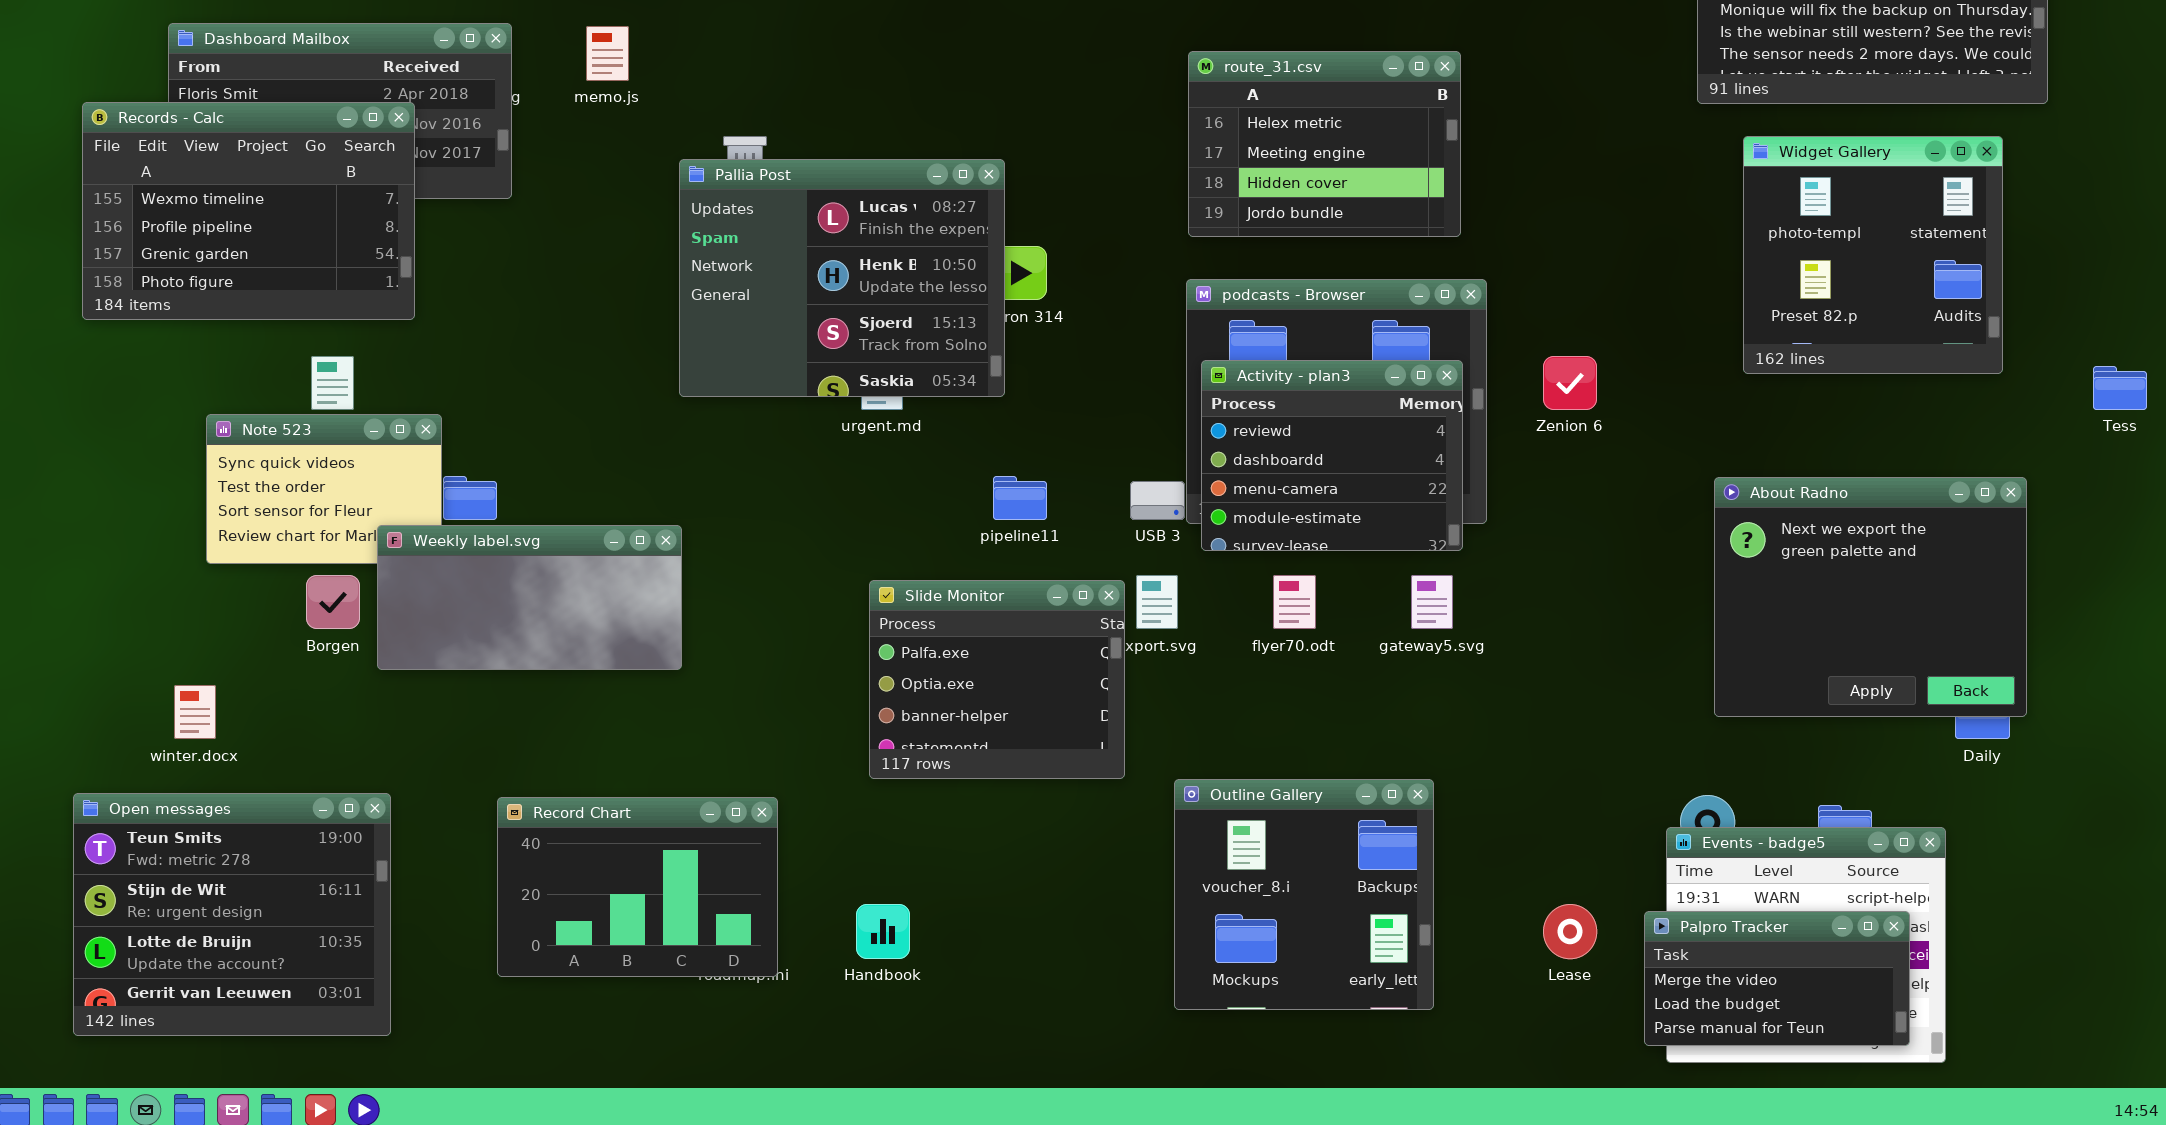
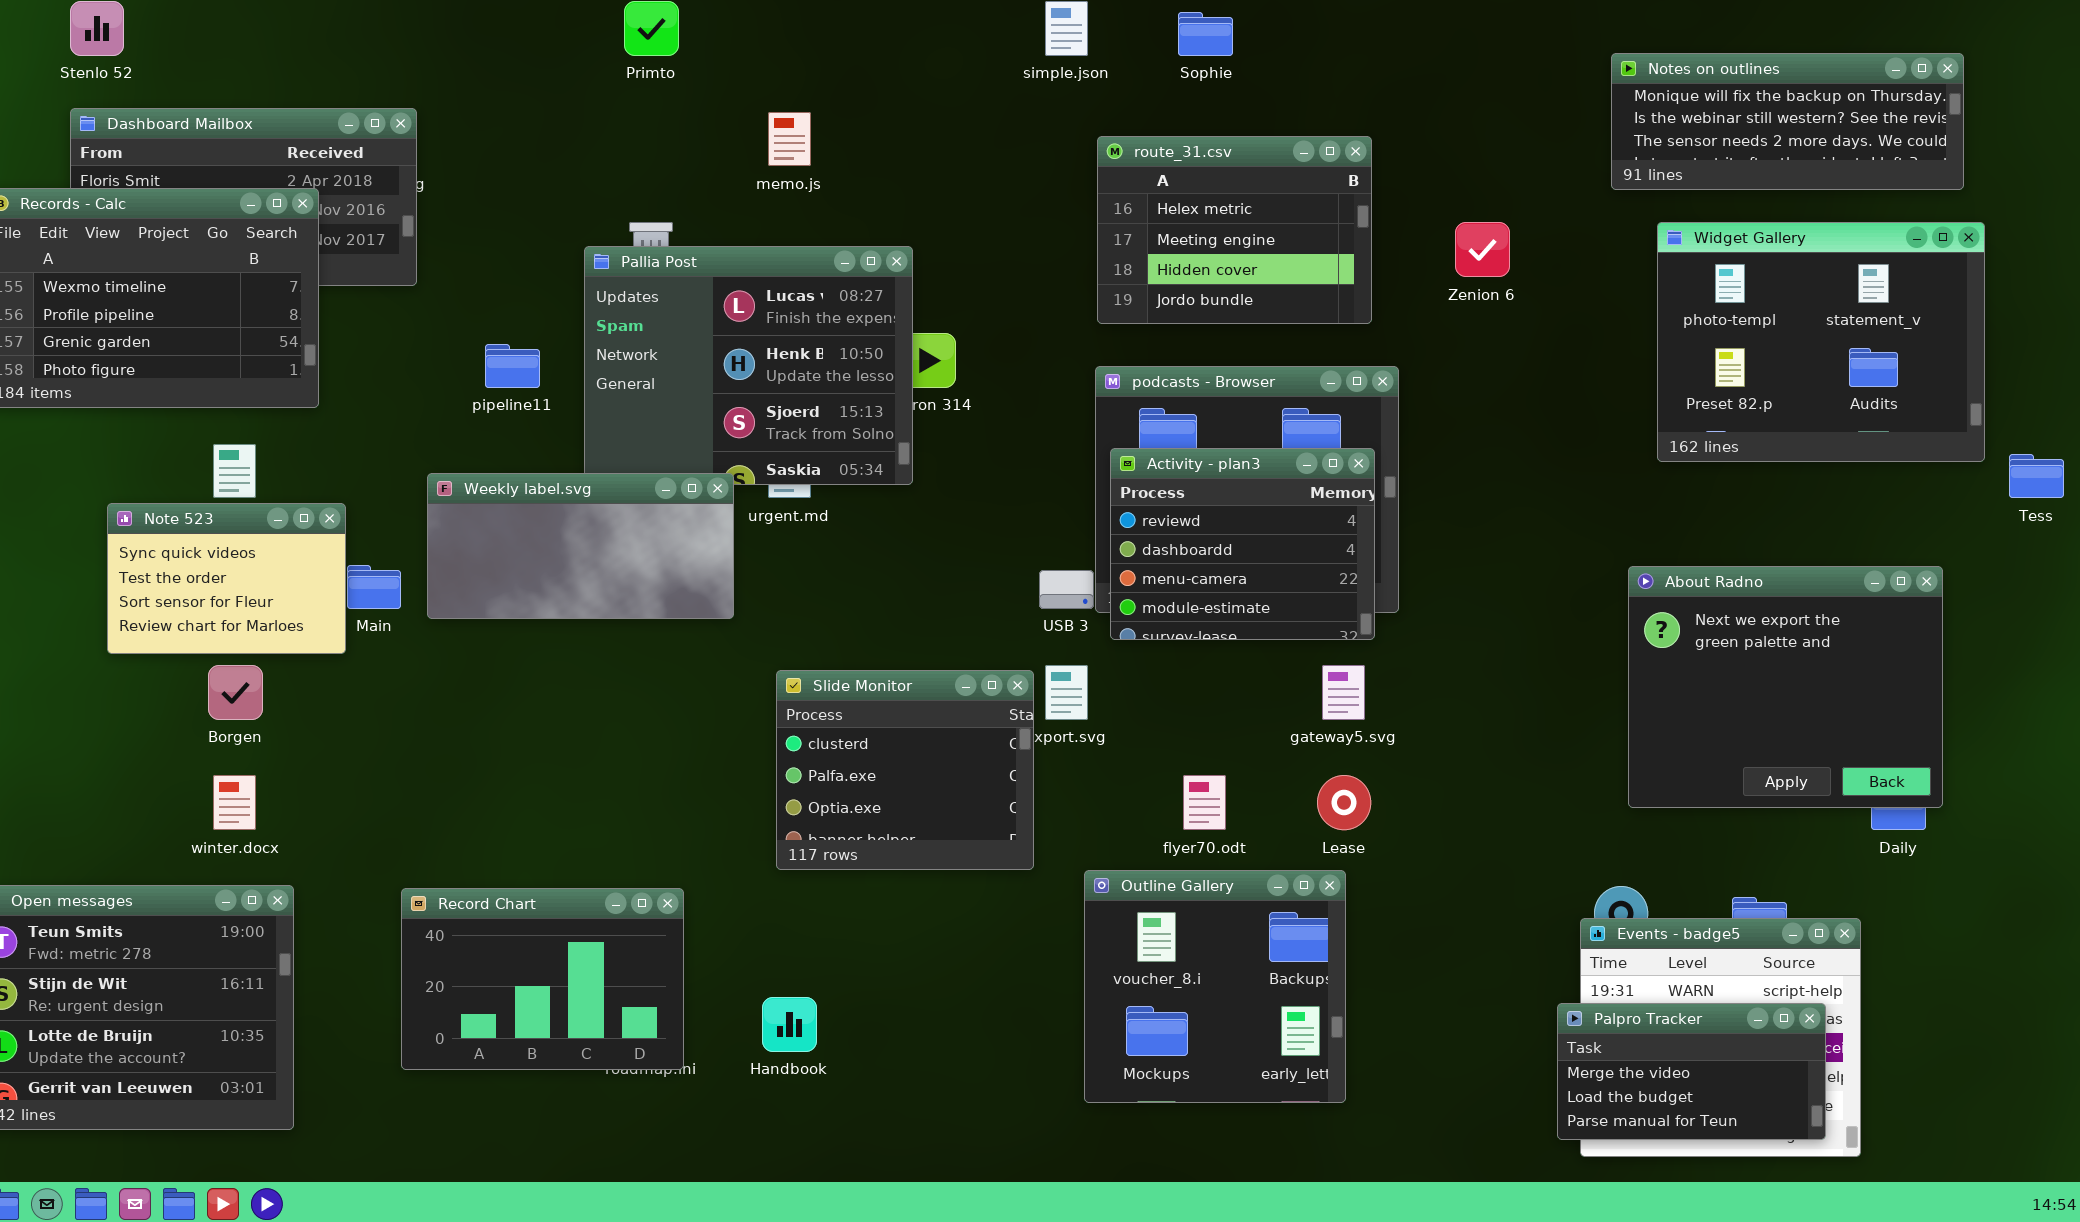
memo.js: [586,26,629,81] -> [768,112,811,166], moved
Widget Gallery: [1743,136,2003,374] -> [1657,222,1985,462], resized
Zenion 6: [1543,356,1597,410] -> [1455,222,1510,277], moved
pipeline11: [993,476,1047,520] -> [485,344,540,388], moved
Weekly label.svg: [377,525,682,670] -> [427,473,734,619], moved
flyer70.odt: [1273,575,1316,629] -> [1183,775,1226,830], moved
Slide Monitor: [869,580,1125,779] -> [776,670,1034,870], scrolled up 1 row
winter.docx: [174,685,216,739] -> [213,775,256,830], moved
Lease: [1543,904,1597,959] -> [1317,775,1371,830], moved

